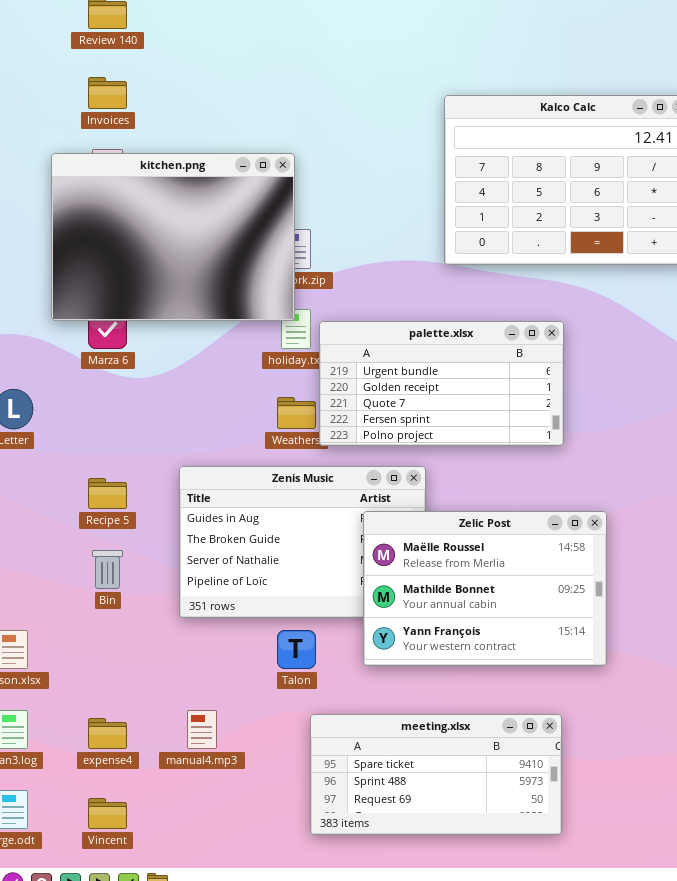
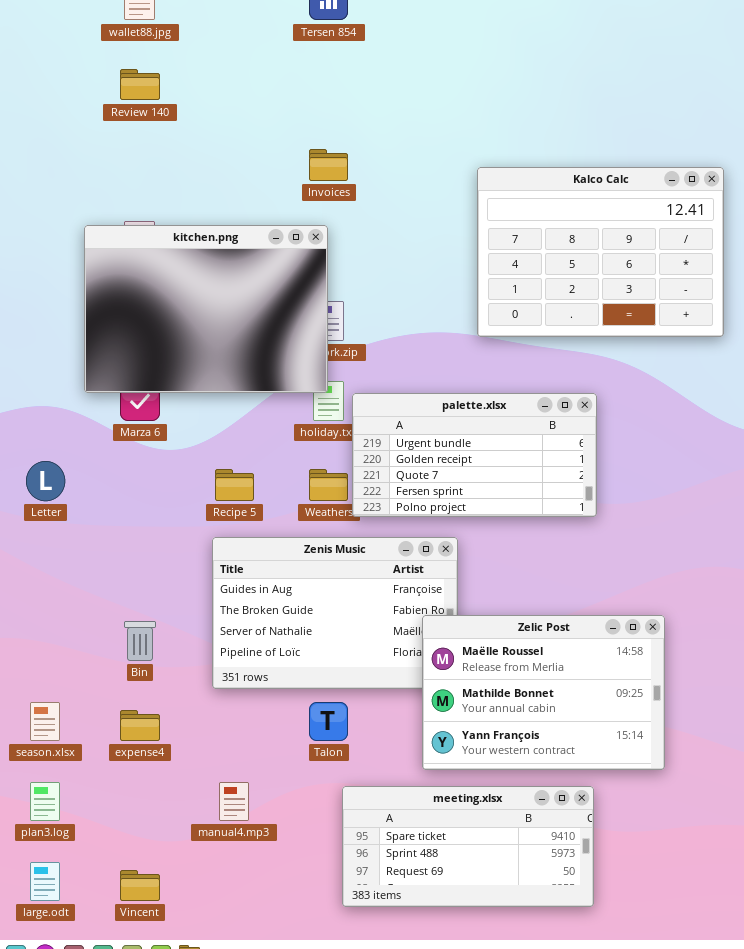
Invoices: [88,77,127,109] -> [309,149,348,181], moved
Recipe 5: [88,478,127,509] -> [215,469,254,501], moved
Zelic Post: [363,511,607,666] -> [422,615,665,770], moved
expense4: [88,718,127,749] -> [120,710,160,741], moved

